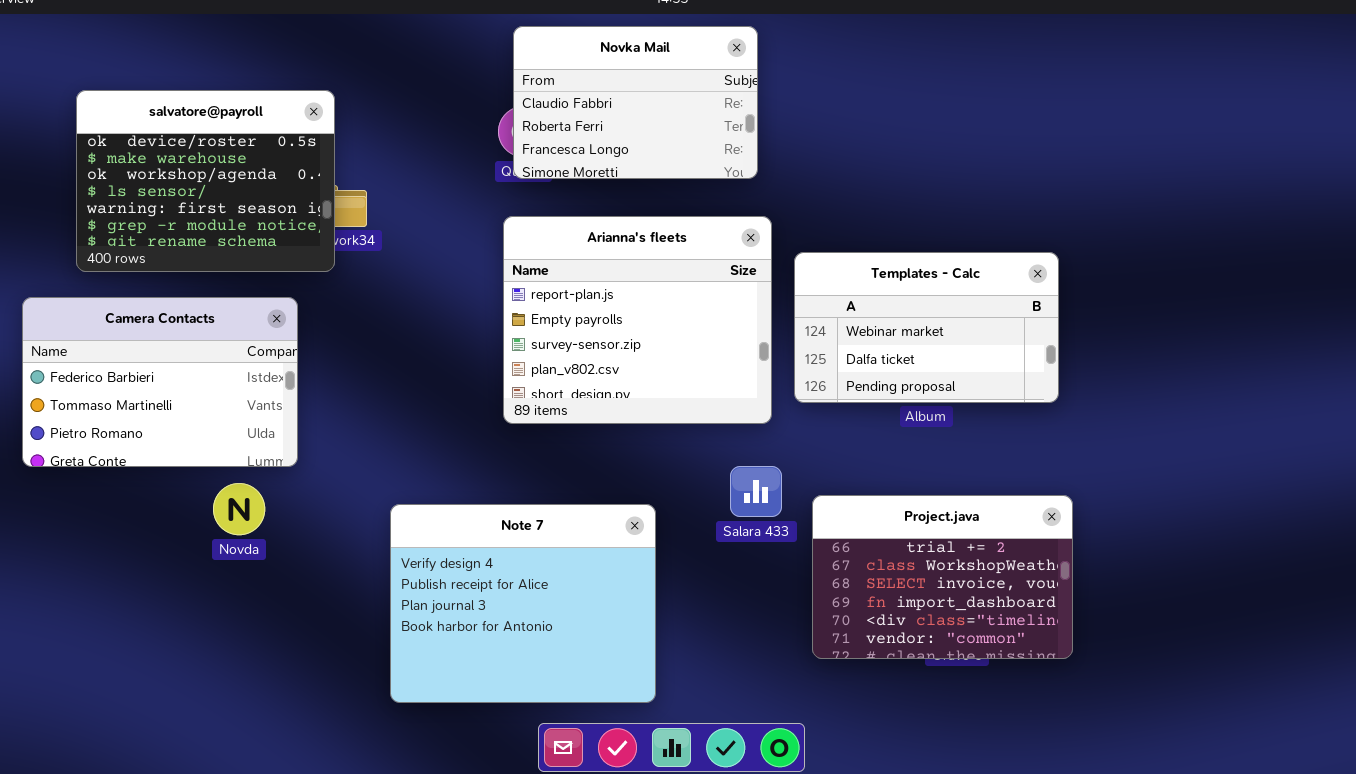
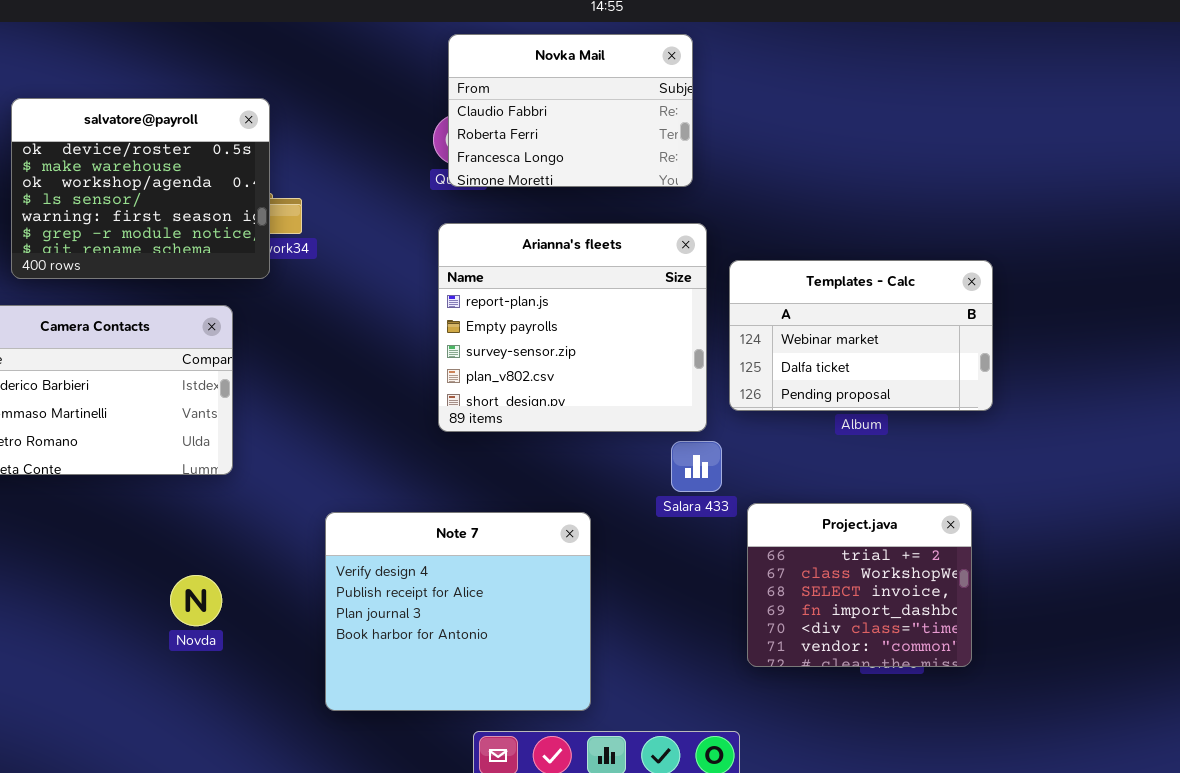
Salara 433: [730,466,782,517] -> [671,441,722,492], moved
Novda: [213,483,265,535] -> [170,575,222,626], moved
Project.java: [812,495,1073,659] -> [747,503,972,667], resized

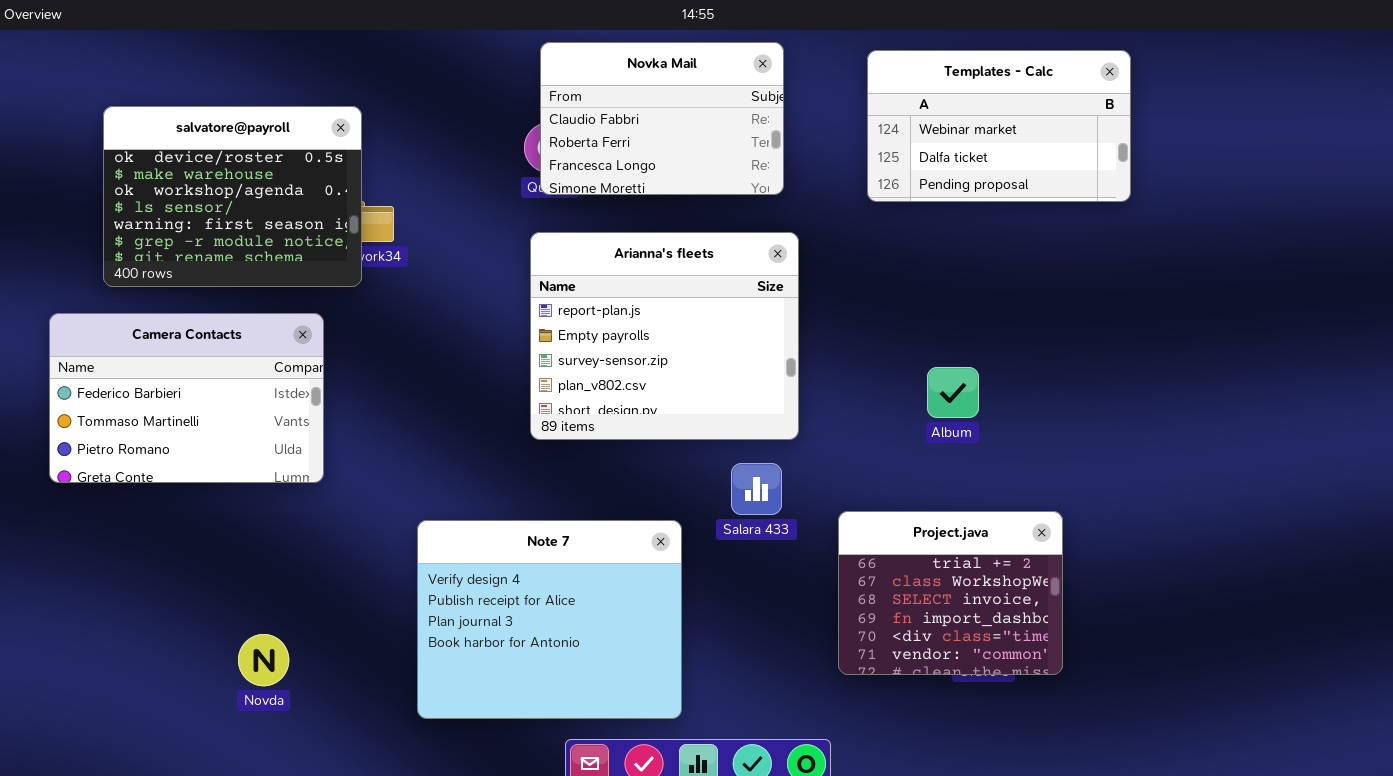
Templates - Calc: [729,260,993,411] -> [867,50,1131,202], moved
Salara 433: [671,441,722,492] -> [731,463,782,515], moved
Novda: [170,575,222,626] -> [238,634,289,686], moved

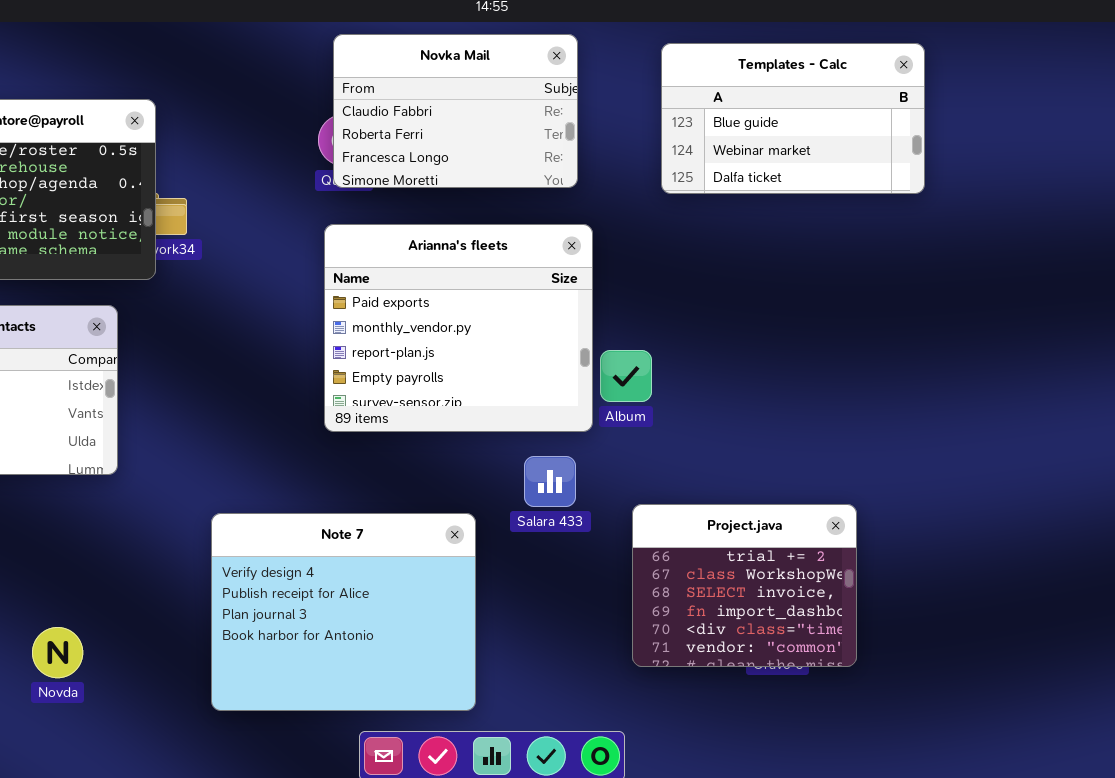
Templates - Calc: [867,50,1131,202] -> [661,43,925,194], scrolled up 1 row
Arianna's fleets: [530,232,799,440] -> [324,224,593,432], scrolled up 2 rows
Album: [927,367,979,418] -> [600,350,652,402], moved

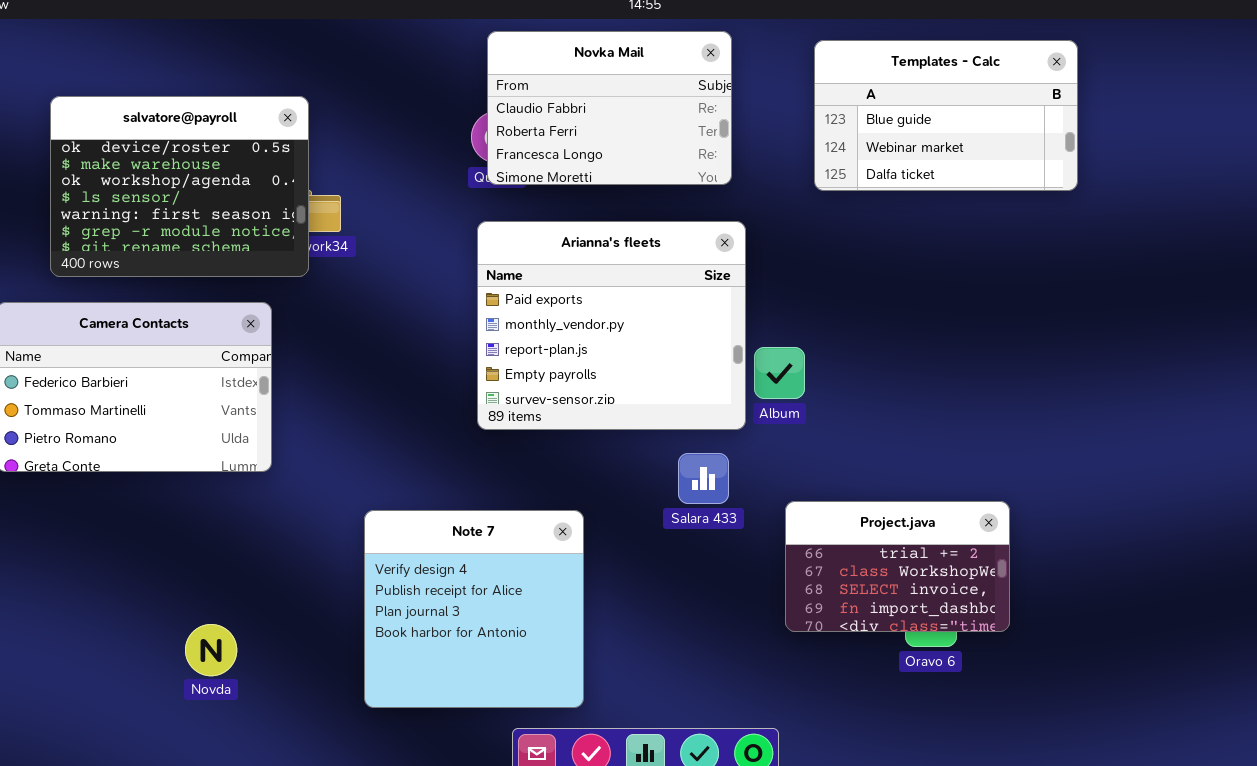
Project.java: [632,504,857,667] -> [785,501,1010,632], resized
Note 7: [211,513,476,711] -> [364,510,584,708], resized

